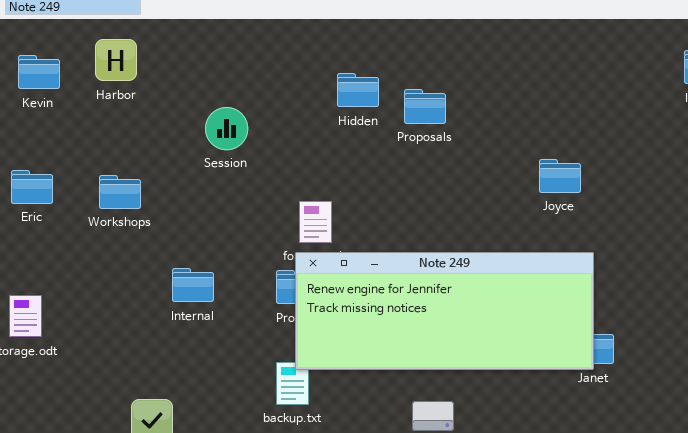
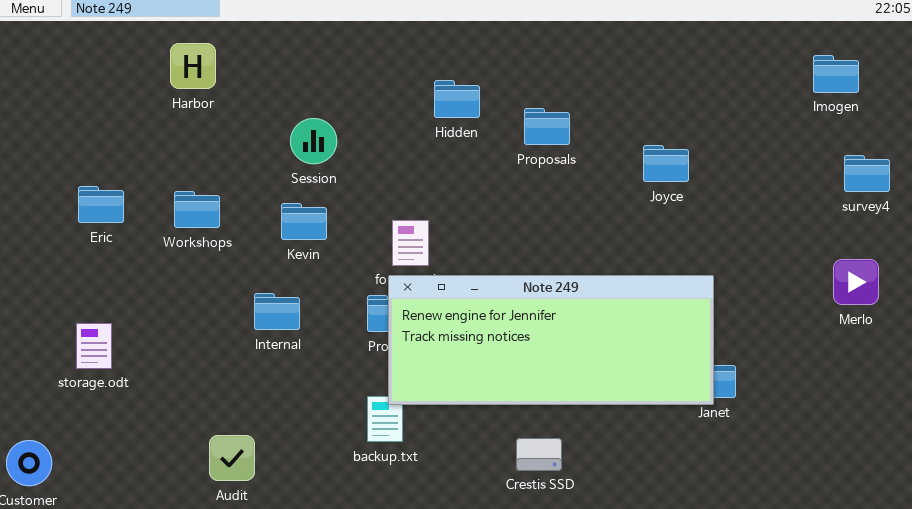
Kevin: [18,55,60,89] -> [281,203,327,240], moved
Proposals: [404,89,446,124] -> [524,108,570,145], moved
Joyce: [539,159,581,193] -> [643,145,689,182], moved

